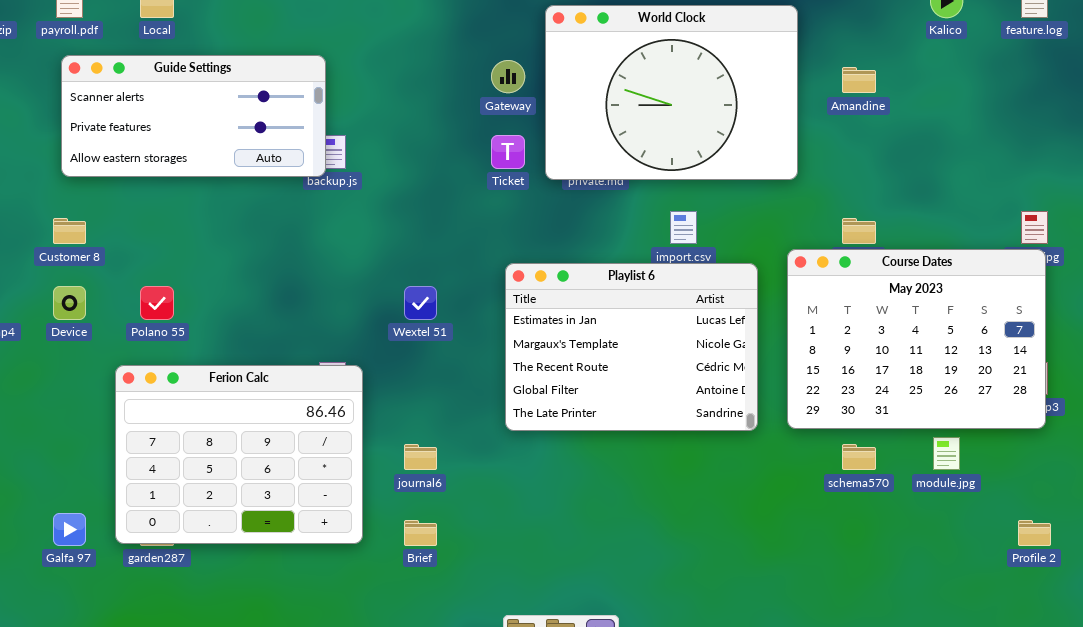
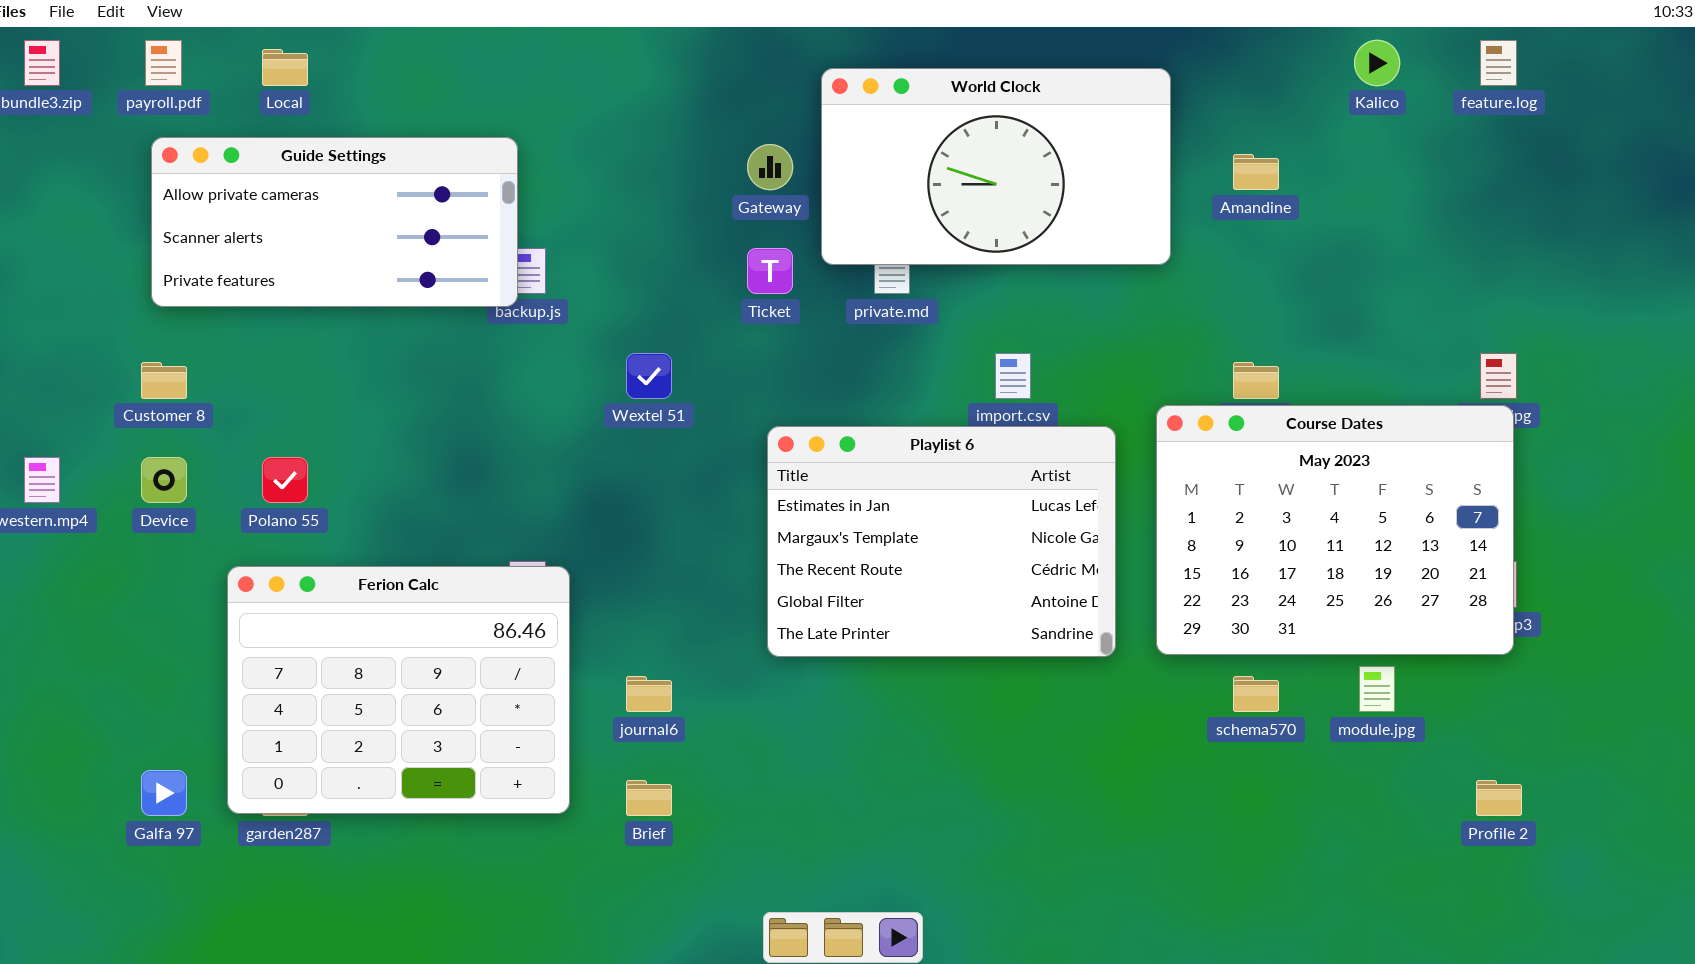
World Clock: [545,5,798,180] -> [821,68,1171,265], resized
Guide Settings: [61,55,326,177] -> [151,137,518,307], scrolled up 1 row
Wextel 51: [404,286,437,320] -> [626,353,672,399], moved

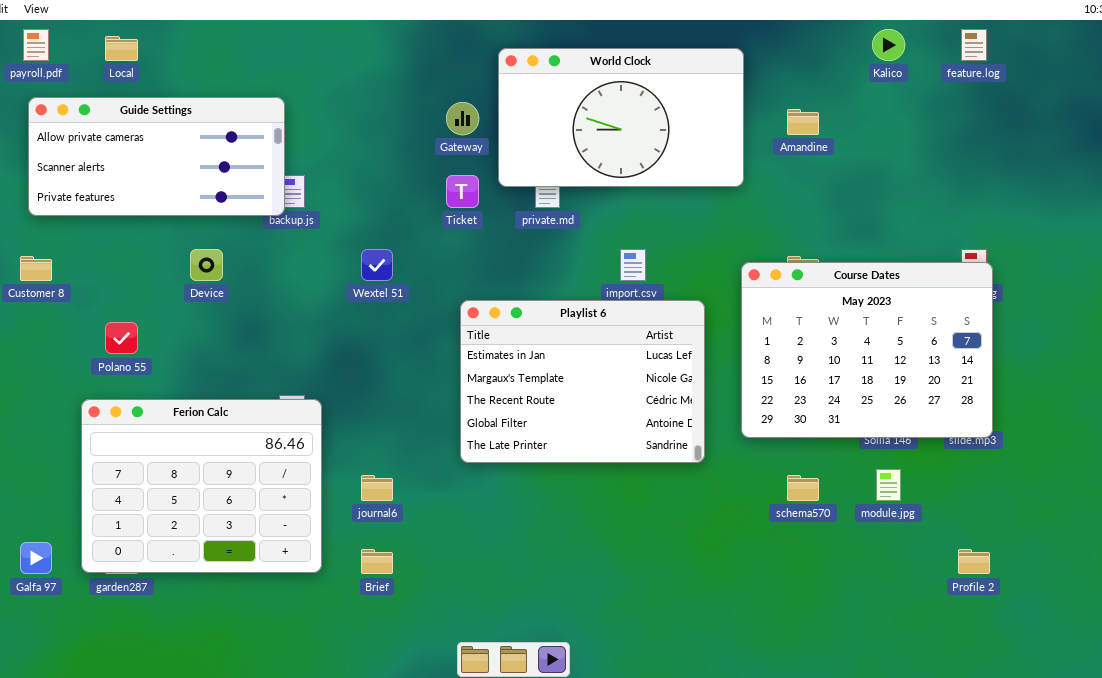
Course Dates: [1156,405,1514,655] -> [741,262,993,438], moved
Device: [141,457,187,503] -> [190,249,223,281], moved

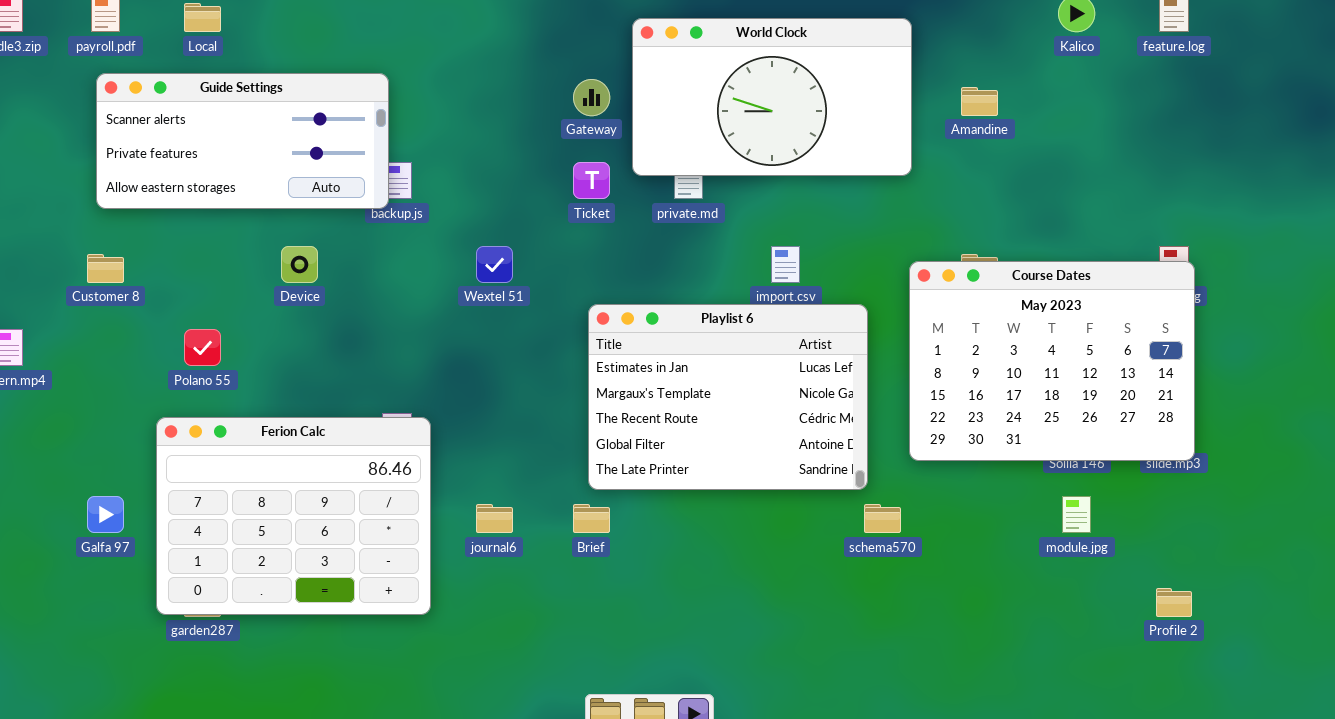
Guide Settings: [28,97,285,216] -> [96,73,389,209], scrolled down 1 row
schema570: [787,475,819,501] -> [864,504,901,533], moved
Galfa 97: [20,542,52,574] -> [87,496,124,533], moved
Brief: [361,549,393,574] -> [573,504,610,533], moved

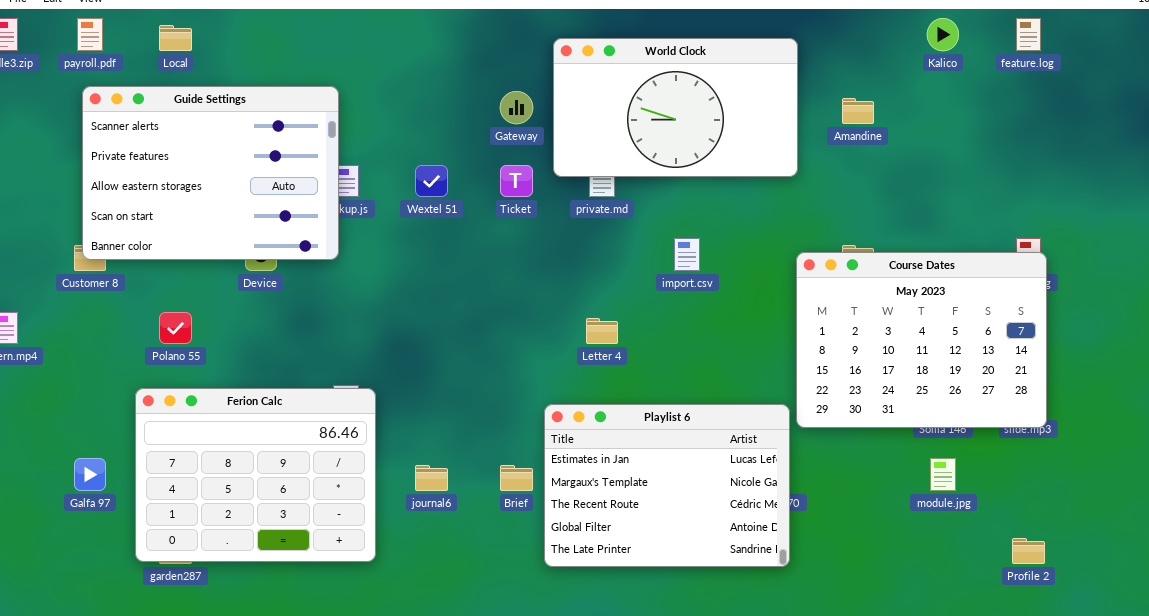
Guide Settings: [96,73,389,209] -> [82,86,339,260], resized
Wextel 51: [476,246,513,283] -> [415,165,448,197], moved
Playlist 6: [588,304,868,490] -> [544,404,790,567], moved

